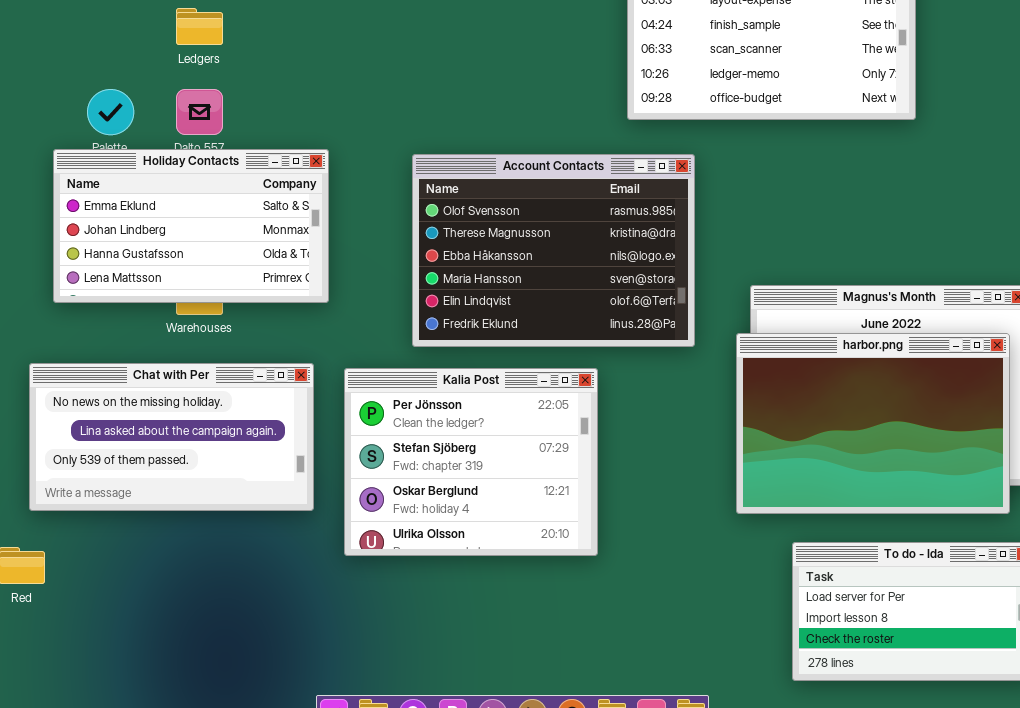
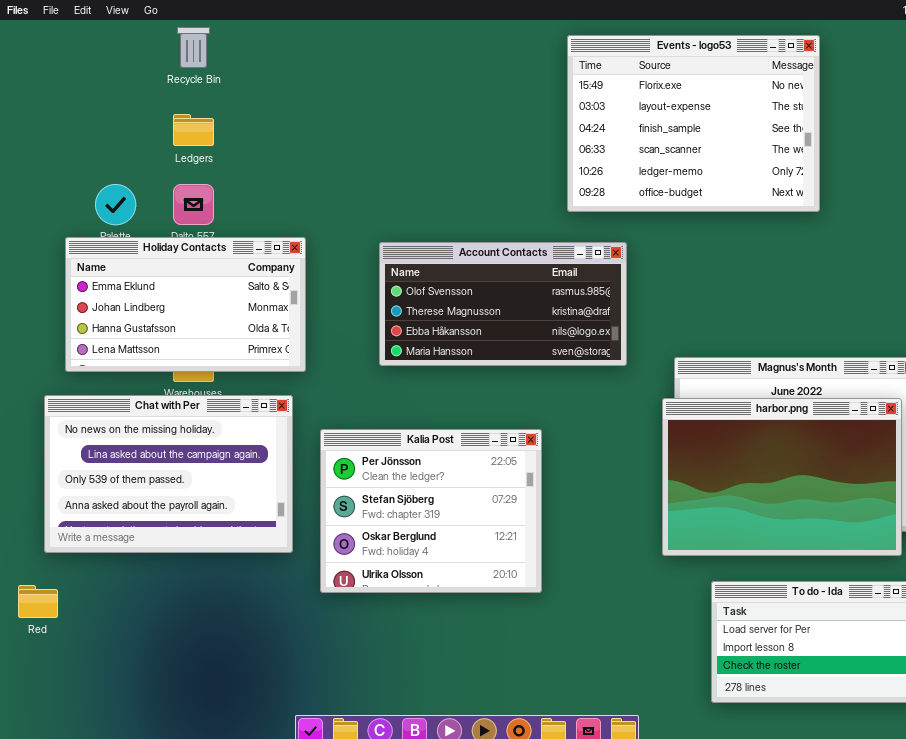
Account Contacts: [412,154,695,347] -> [379,242,627,366], resized
Chat with Per: [29,363,314,511] -> [44,395,293,553], resized

